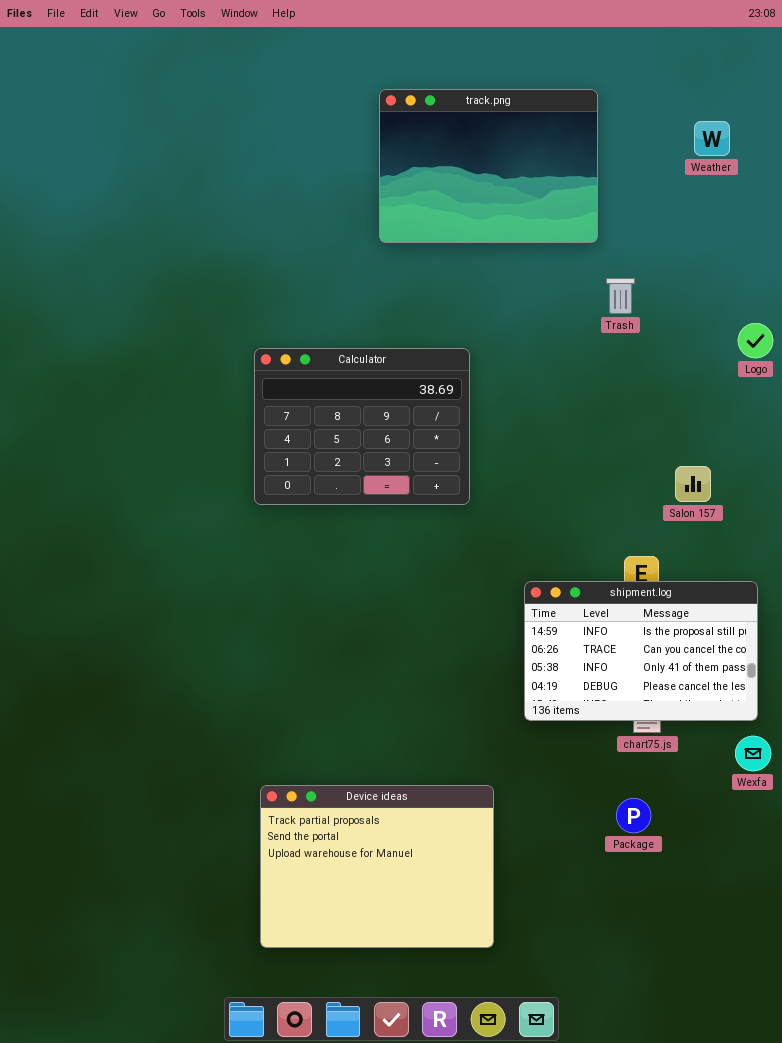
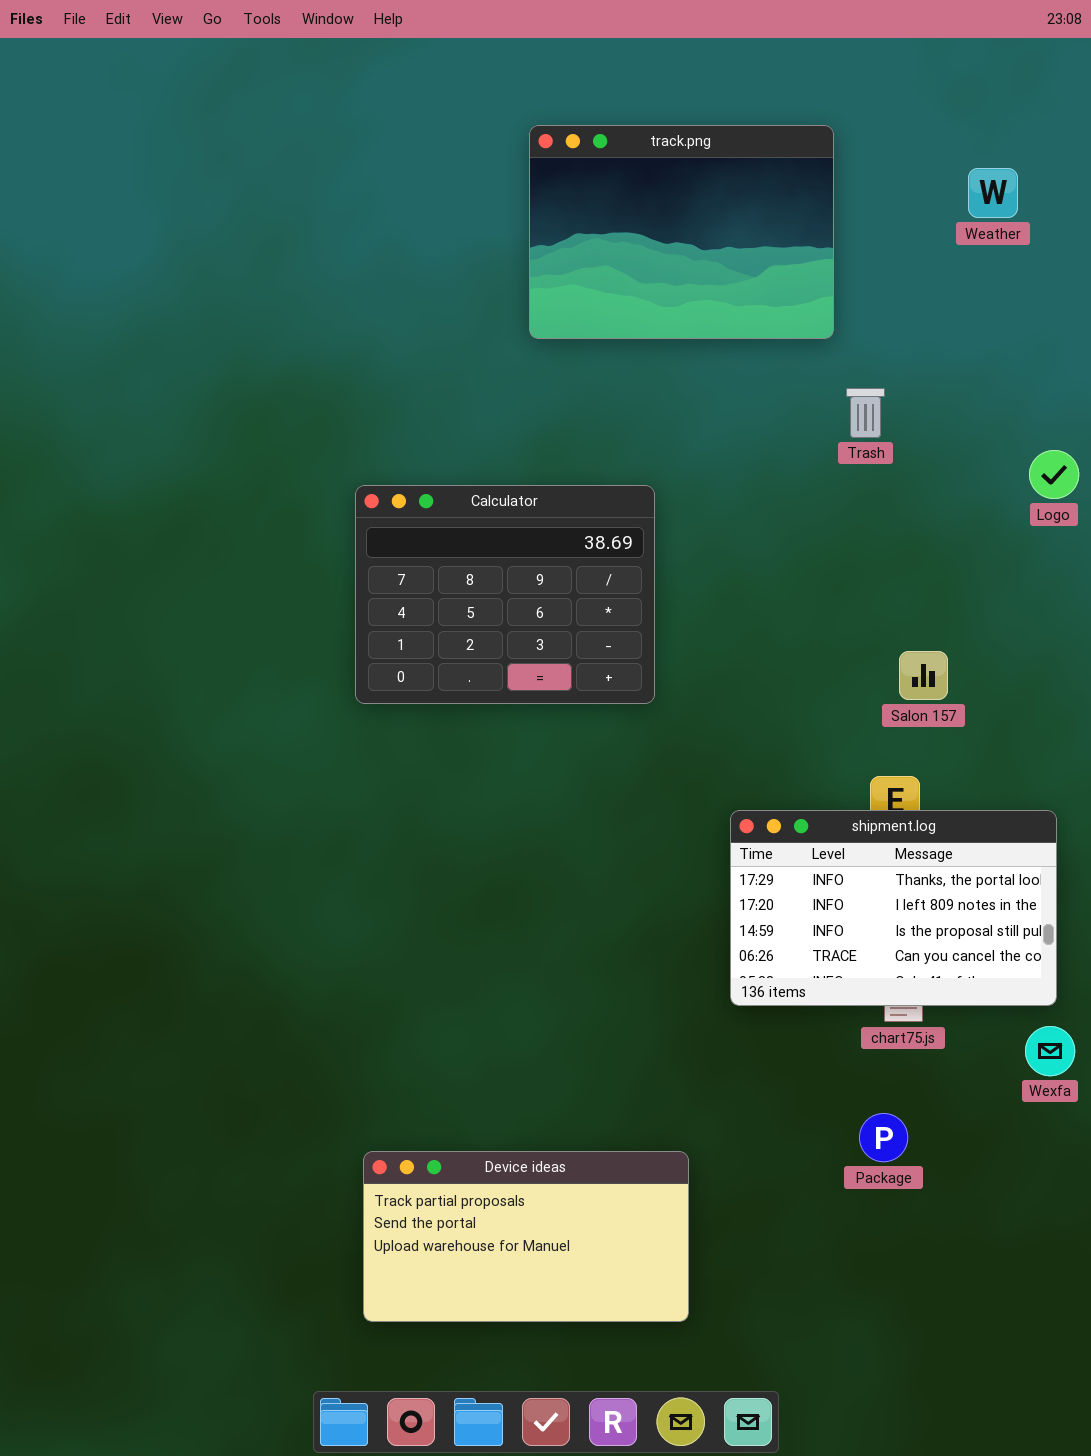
Salon 157: [675,466,711,502] -> [899,651,948,700], moved
shipment.log: [524,581,758,721] -> [730,810,1057,1006], scrolled up 2 rows
Device ideas: [260,785,494,948] -> [363,1151,689,1322], resized

